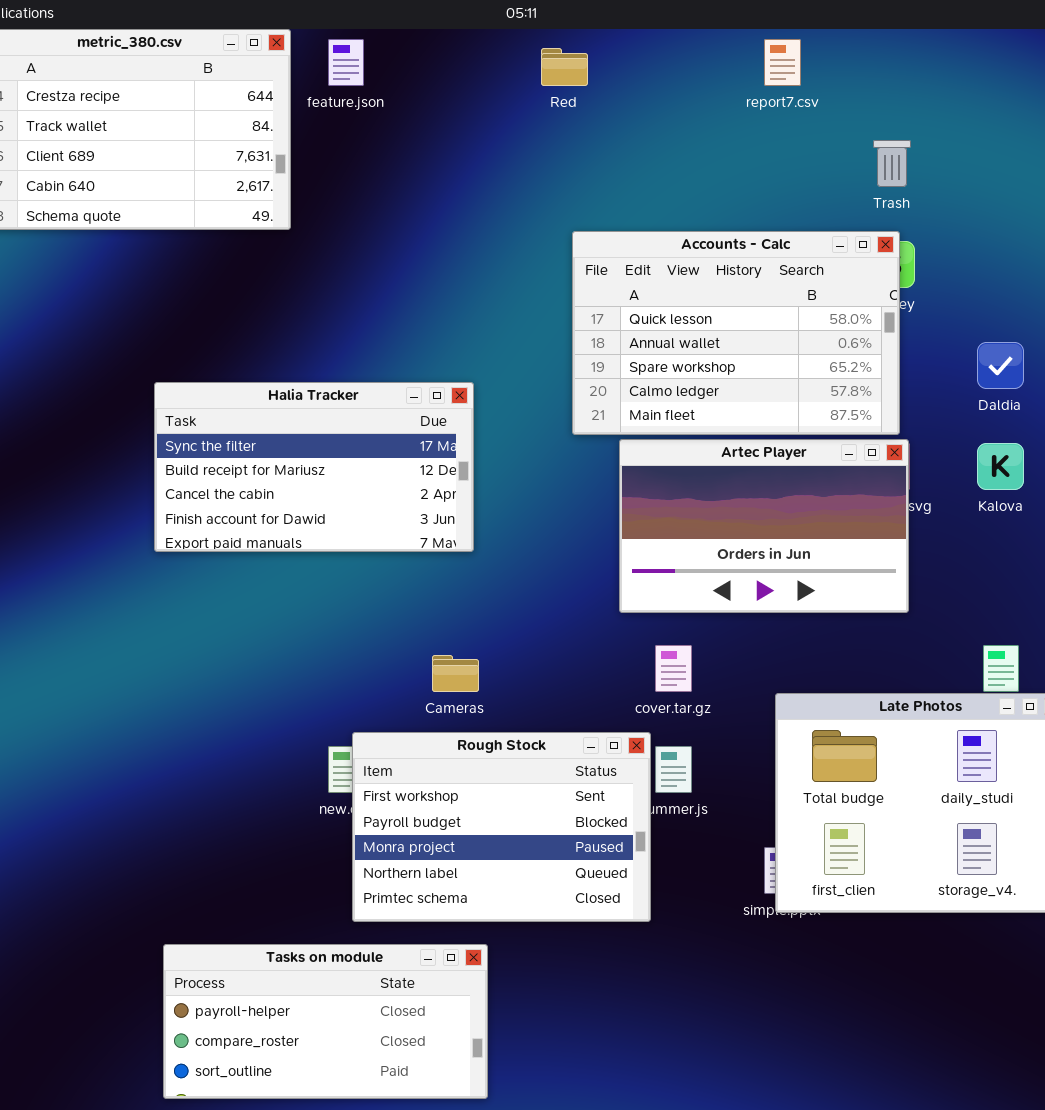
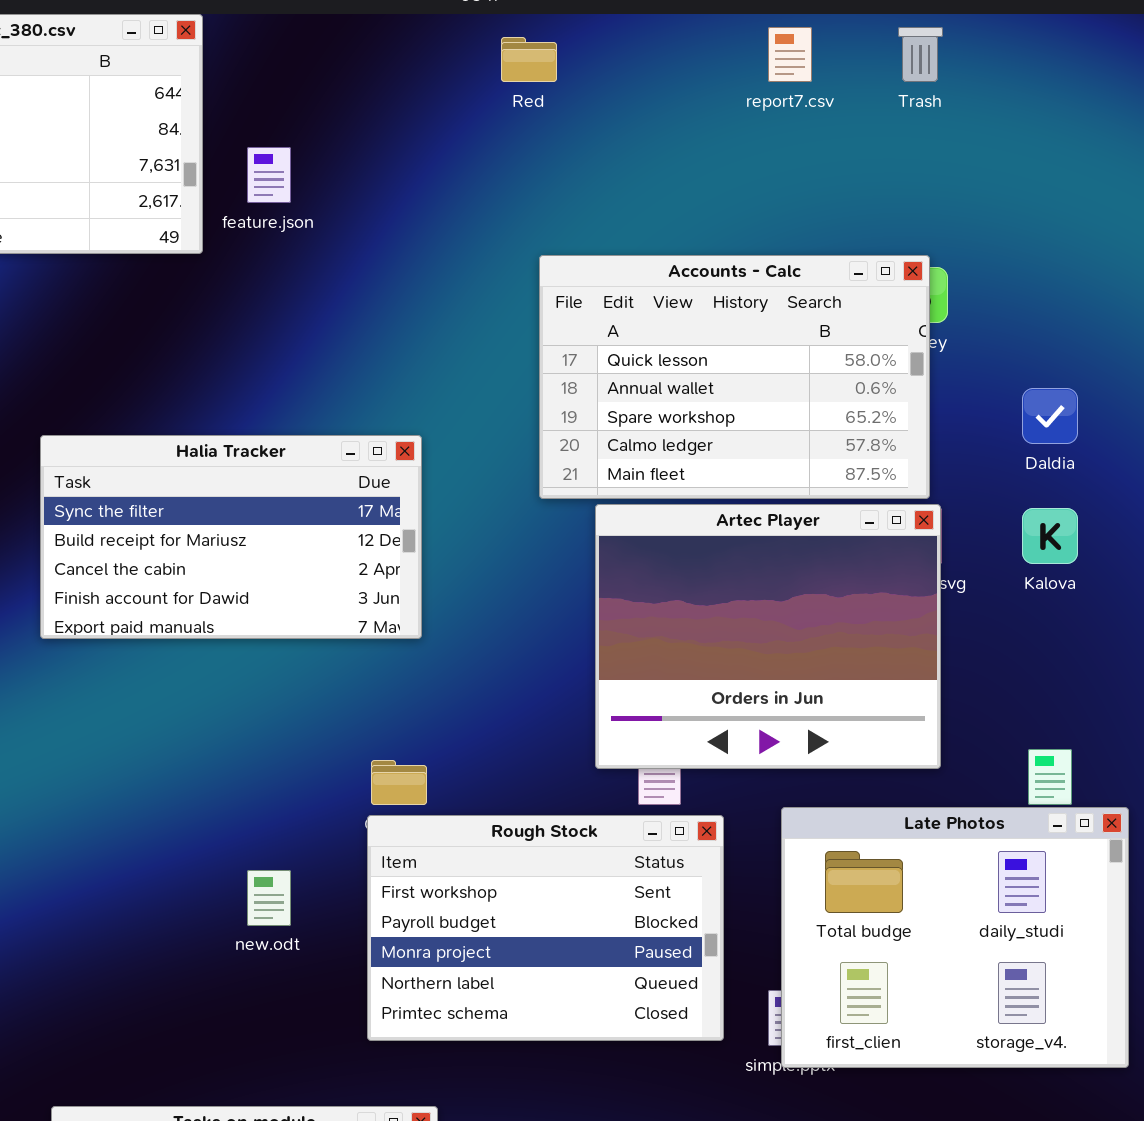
feature.json: [328,39,364,86] -> [247,147,291,203], moved
Trash: [873,140,911,187] -> [898,27,943,82], moved
Artec Player: [619,439,909,613] -> [595,504,941,769], resized
Rough Stock: [352,732,651,922] -> [367,815,724,1041], moved

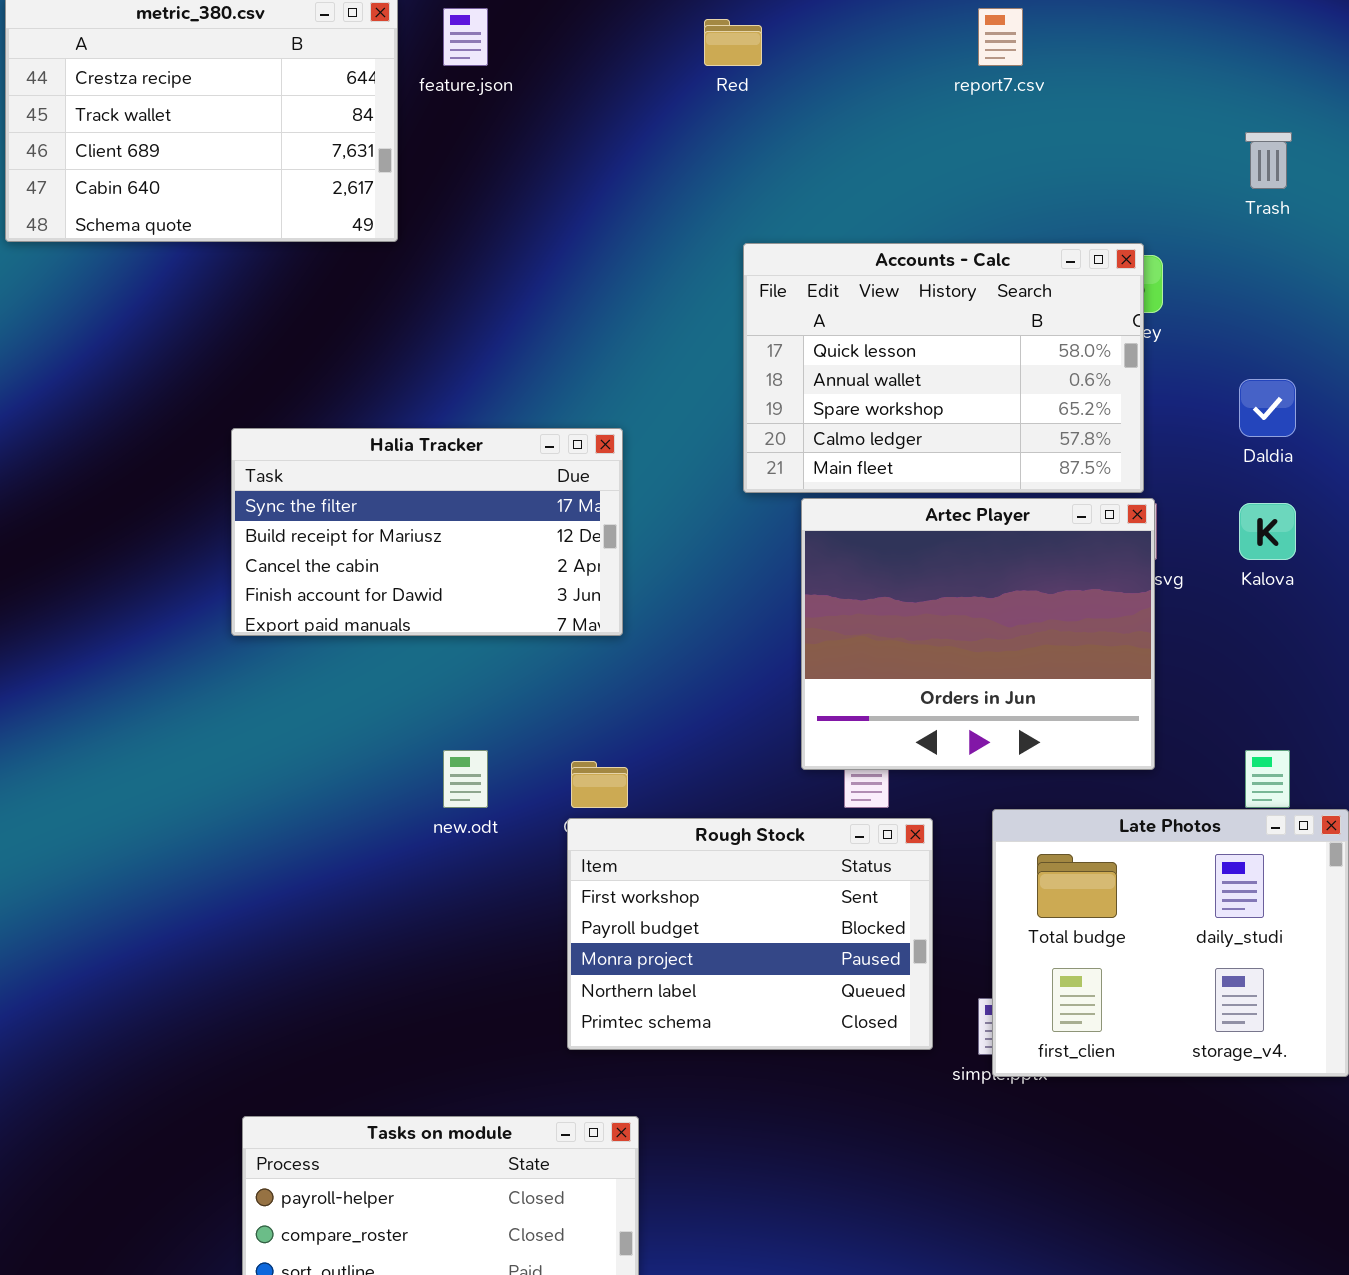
Trash: [898,27,943,82] -> [1245,132,1292,189], moved
feature.json: [247,147,291,203] -> [443,8,488,66], moved
new.odt: [247,870,291,926] -> [443,750,488,808], moved

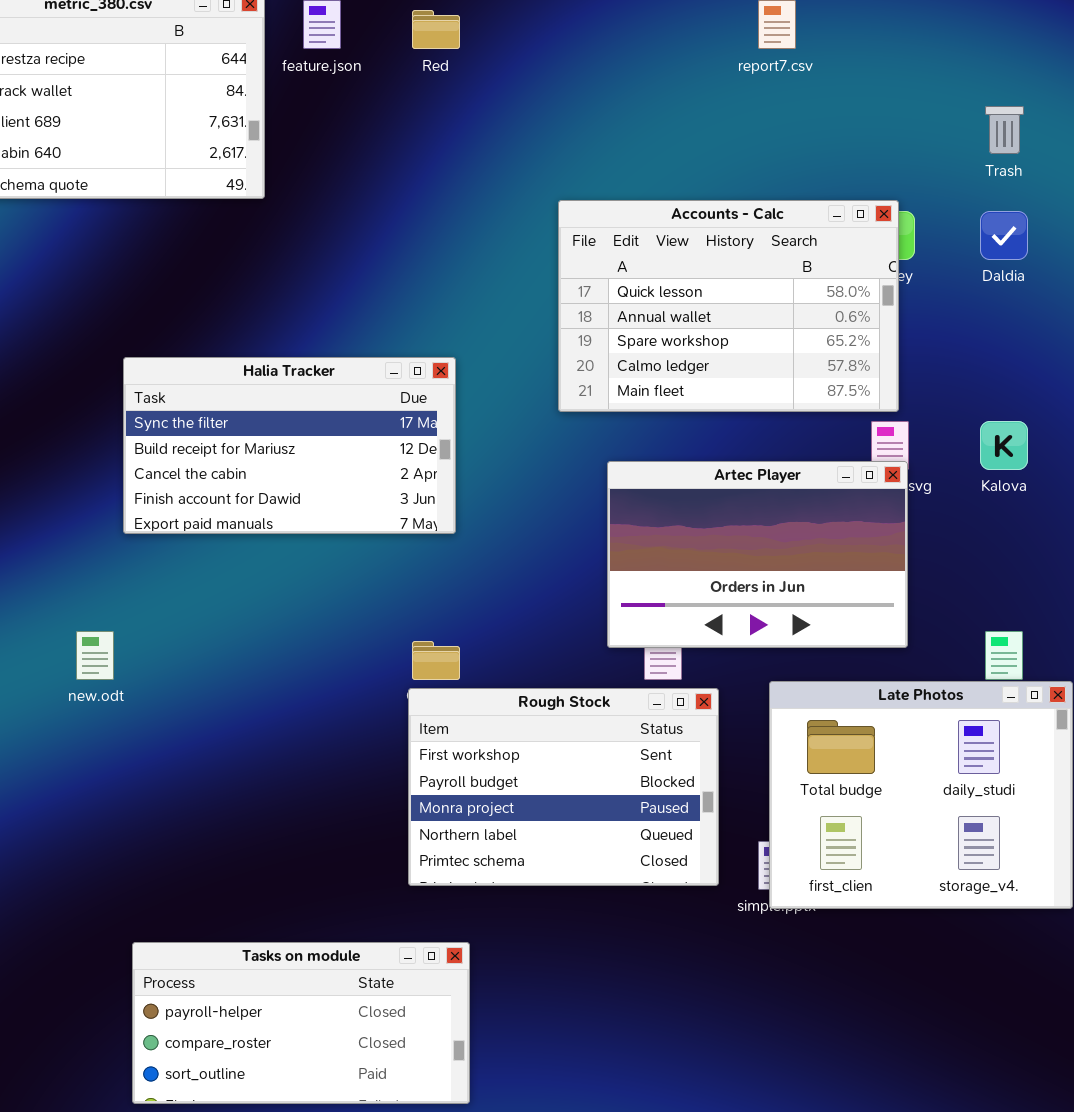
Red: [704,19,762,66] -> [412,10,460,49], moved
Daldia: [1239,379,1296,437] -> [980,211,1028,260], moved
Artec Player: [801,498,1155,770] -> [607,461,908,648], resized
new.odt: [443,750,488,808] -> [76,631,114,680], moved

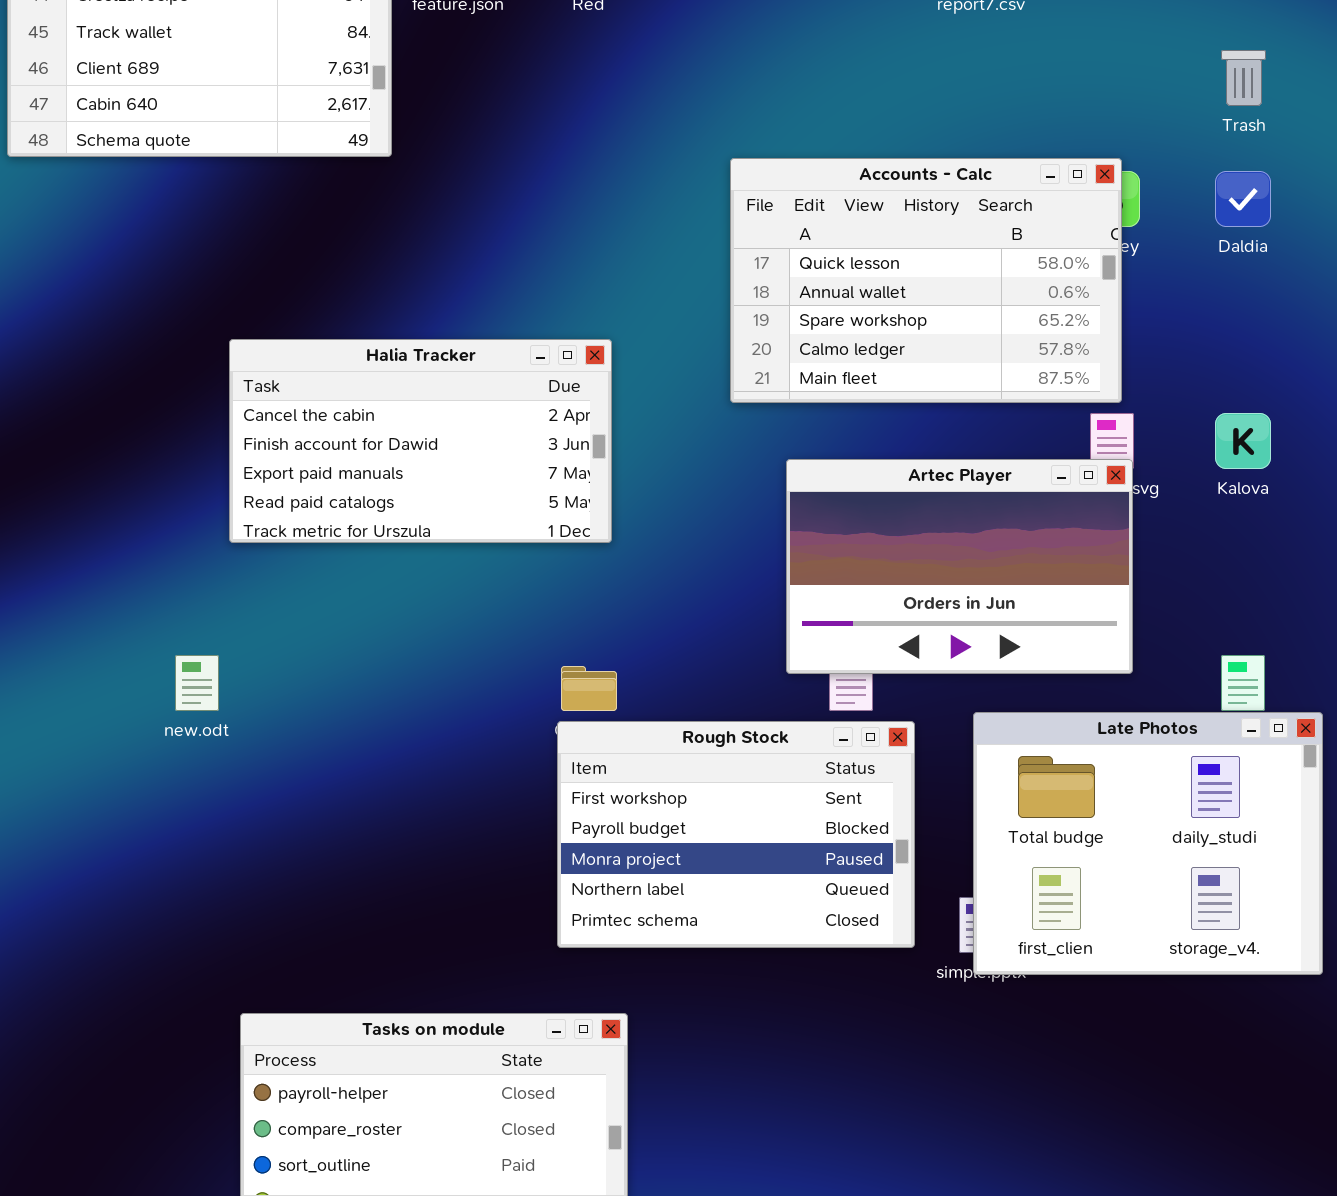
Halia Tracker: [123,357,456,534] -> [229,339,612,543], scrolled down 2 rows

